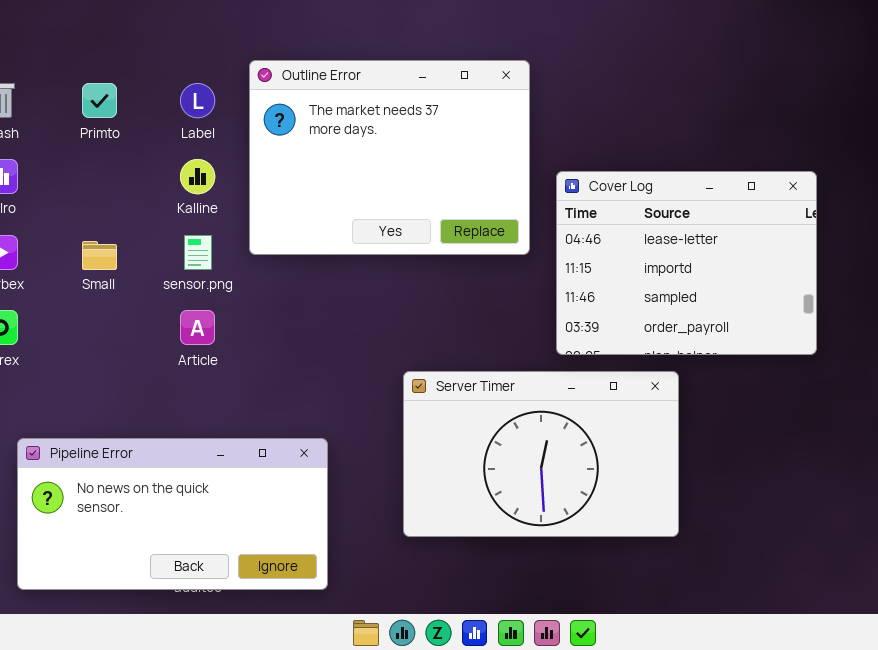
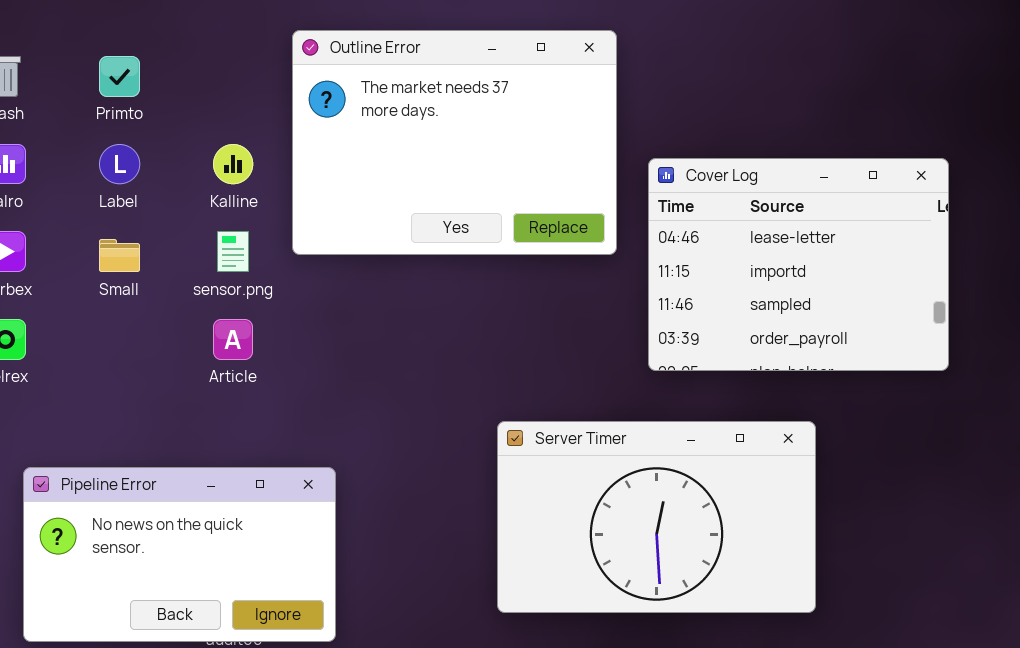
Label: [180,83,215,118] -> [99,144,140,184], moved
Server Timer: [403,371,679,537] -> [497,421,816,613], moved
Pipeline Error: [17,438,328,590] -> [23,467,336,642], resized

